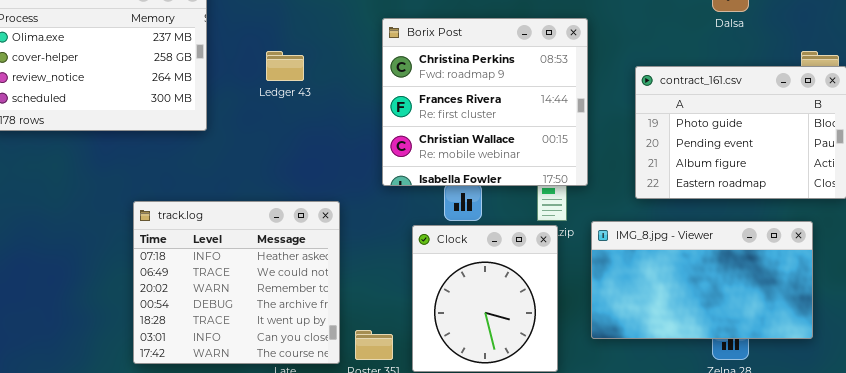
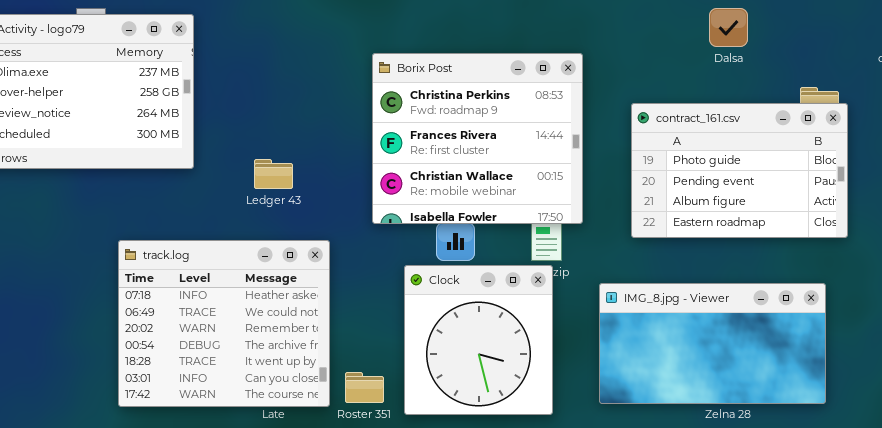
Ledger 43: [266,51,304,81] -> [254,159,293,189], moved
IMG_8.jpg - Viewer: [591,221,813,339] -> [599,283,826,404], moved

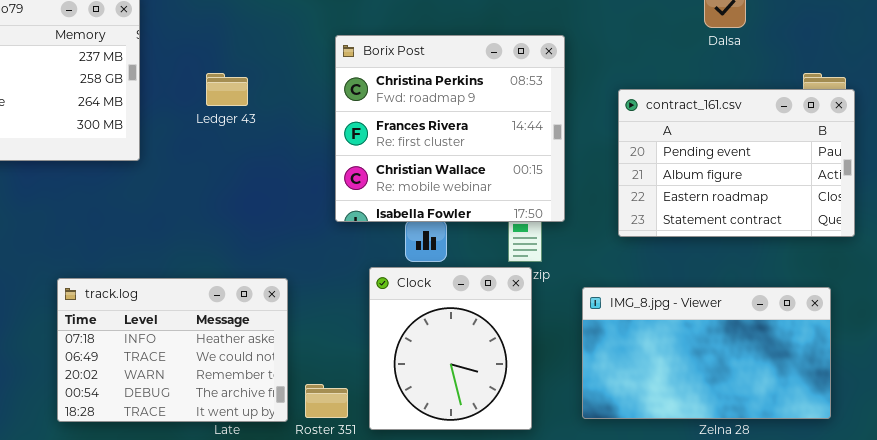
contract_161.csv: [631,103,848,238] -> [618,89,855,237], scrolled down 1 row
Ledger 43: [254,159,293,189] -> [206,73,248,106], moved
track.log: [118,240,330,407] -> [57,278,288,422], resized

